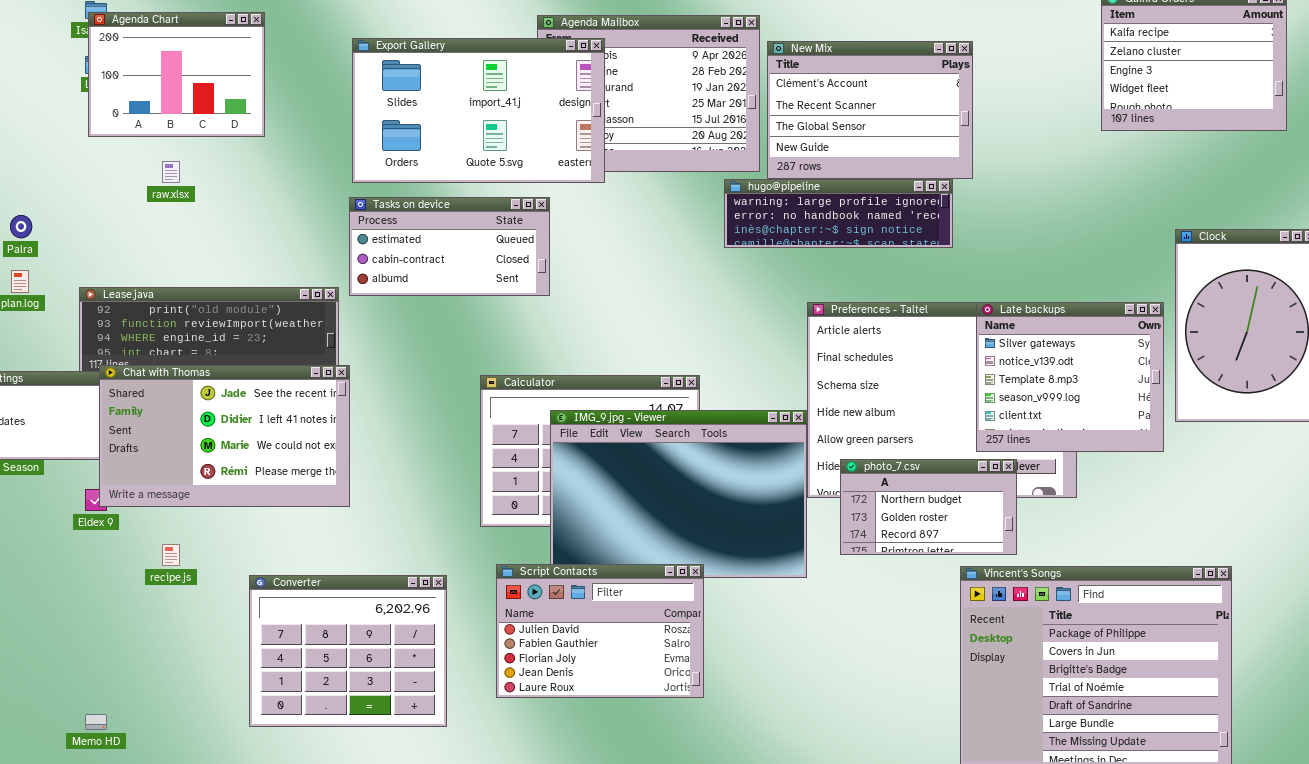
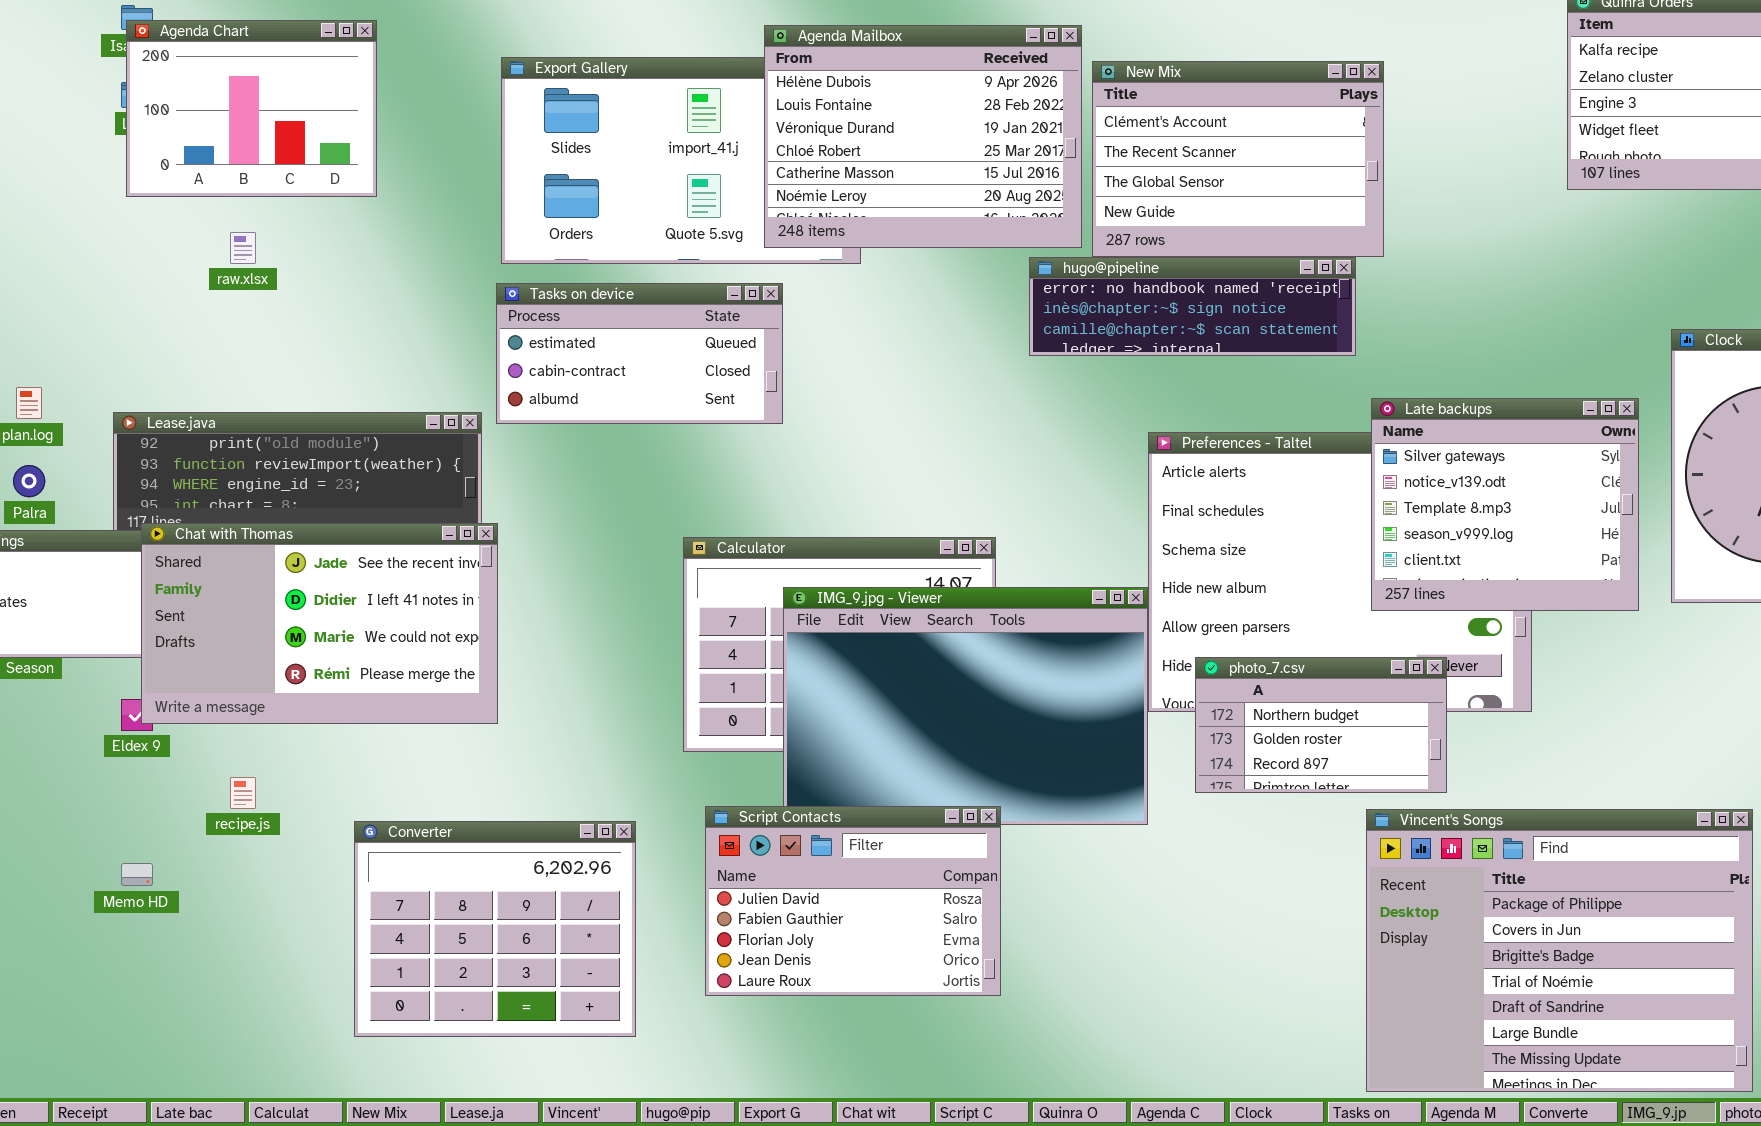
Agenda Mailbox: [537,15,760,172] -> [764,25,1082,248], raised
hugo@pipeline: [724,179,953,248] -> [1029,257,1356,356], scrolled down 1 row
Palra: [10,215,32,238] -> [13,465,45,497], moved
Late backups: [976,302,1164,452] -> [1371,398,1639,611], moved
Memo HD: [85,714,107,730] -> [121,863,153,886], moved

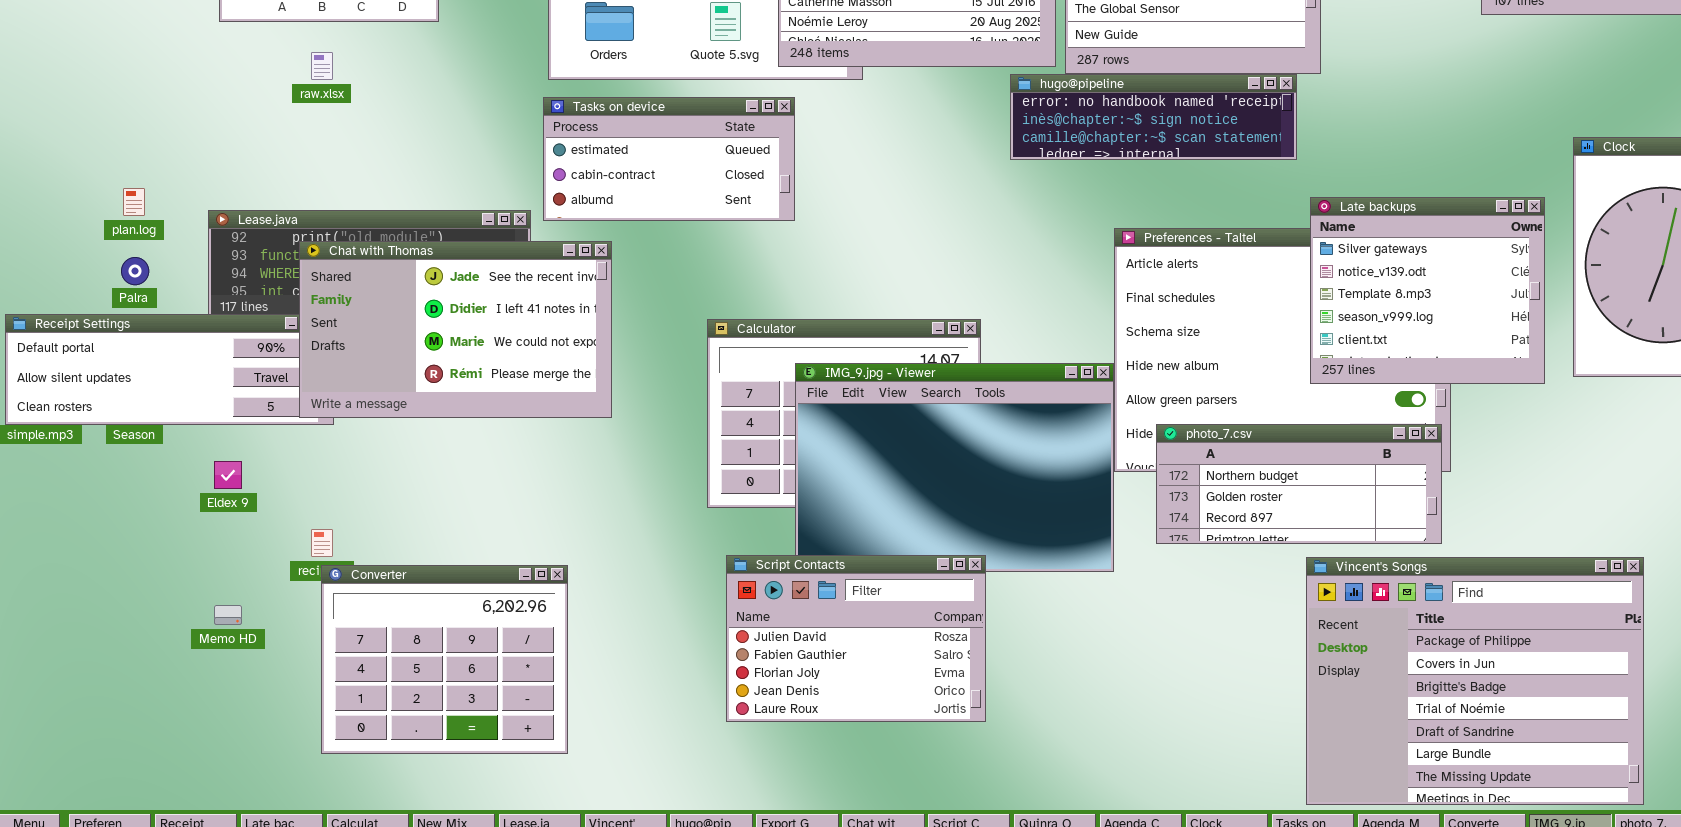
Chat with Thomas: [141,523,498,724] -> [299,241,612,418], moved
photo_7.csv: [1195,657,1447,793] -> [1156,424,1442,544], resized
Converter: [354,821,636,1037] -> [321,565,568,754], moved

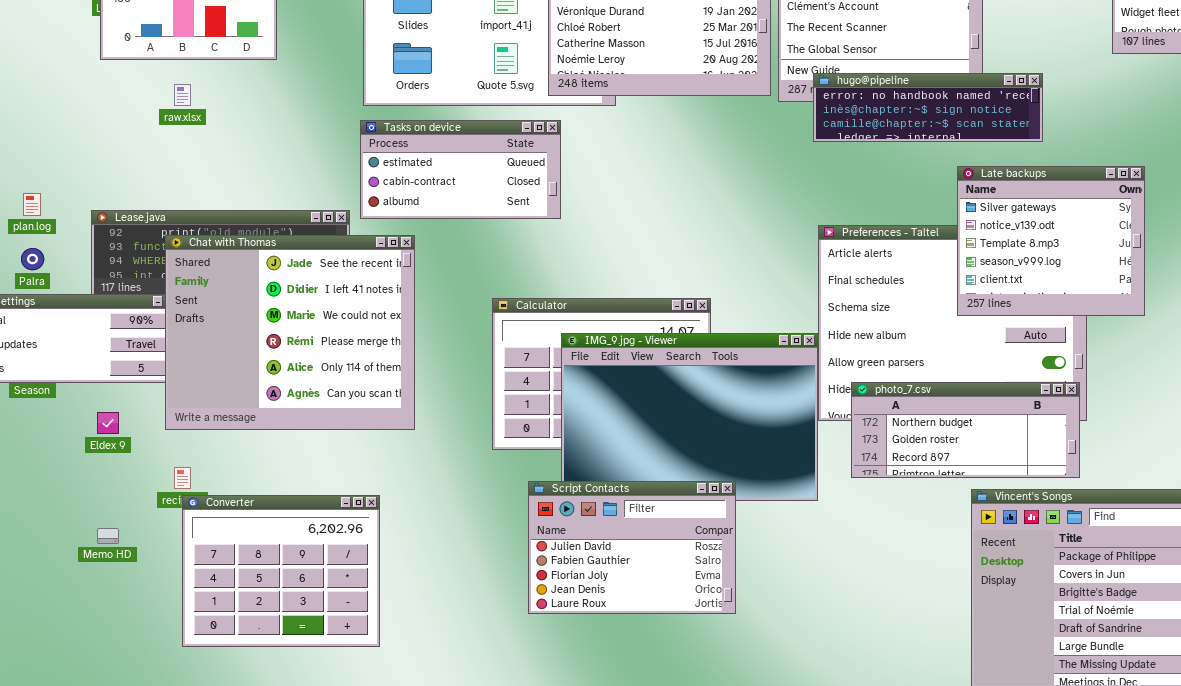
hugo@pipeline: [1010,74,1297,160] -> [813,73,1043,142], moved
Late backups: [1310,197,1545,384] -> [957,166,1145,316], moved
Chat with Thomas: [299,241,612,418] -> [165,235,415,430], resized
Script Contacts: [726,555,986,722] -> [528,481,736,614], moved

